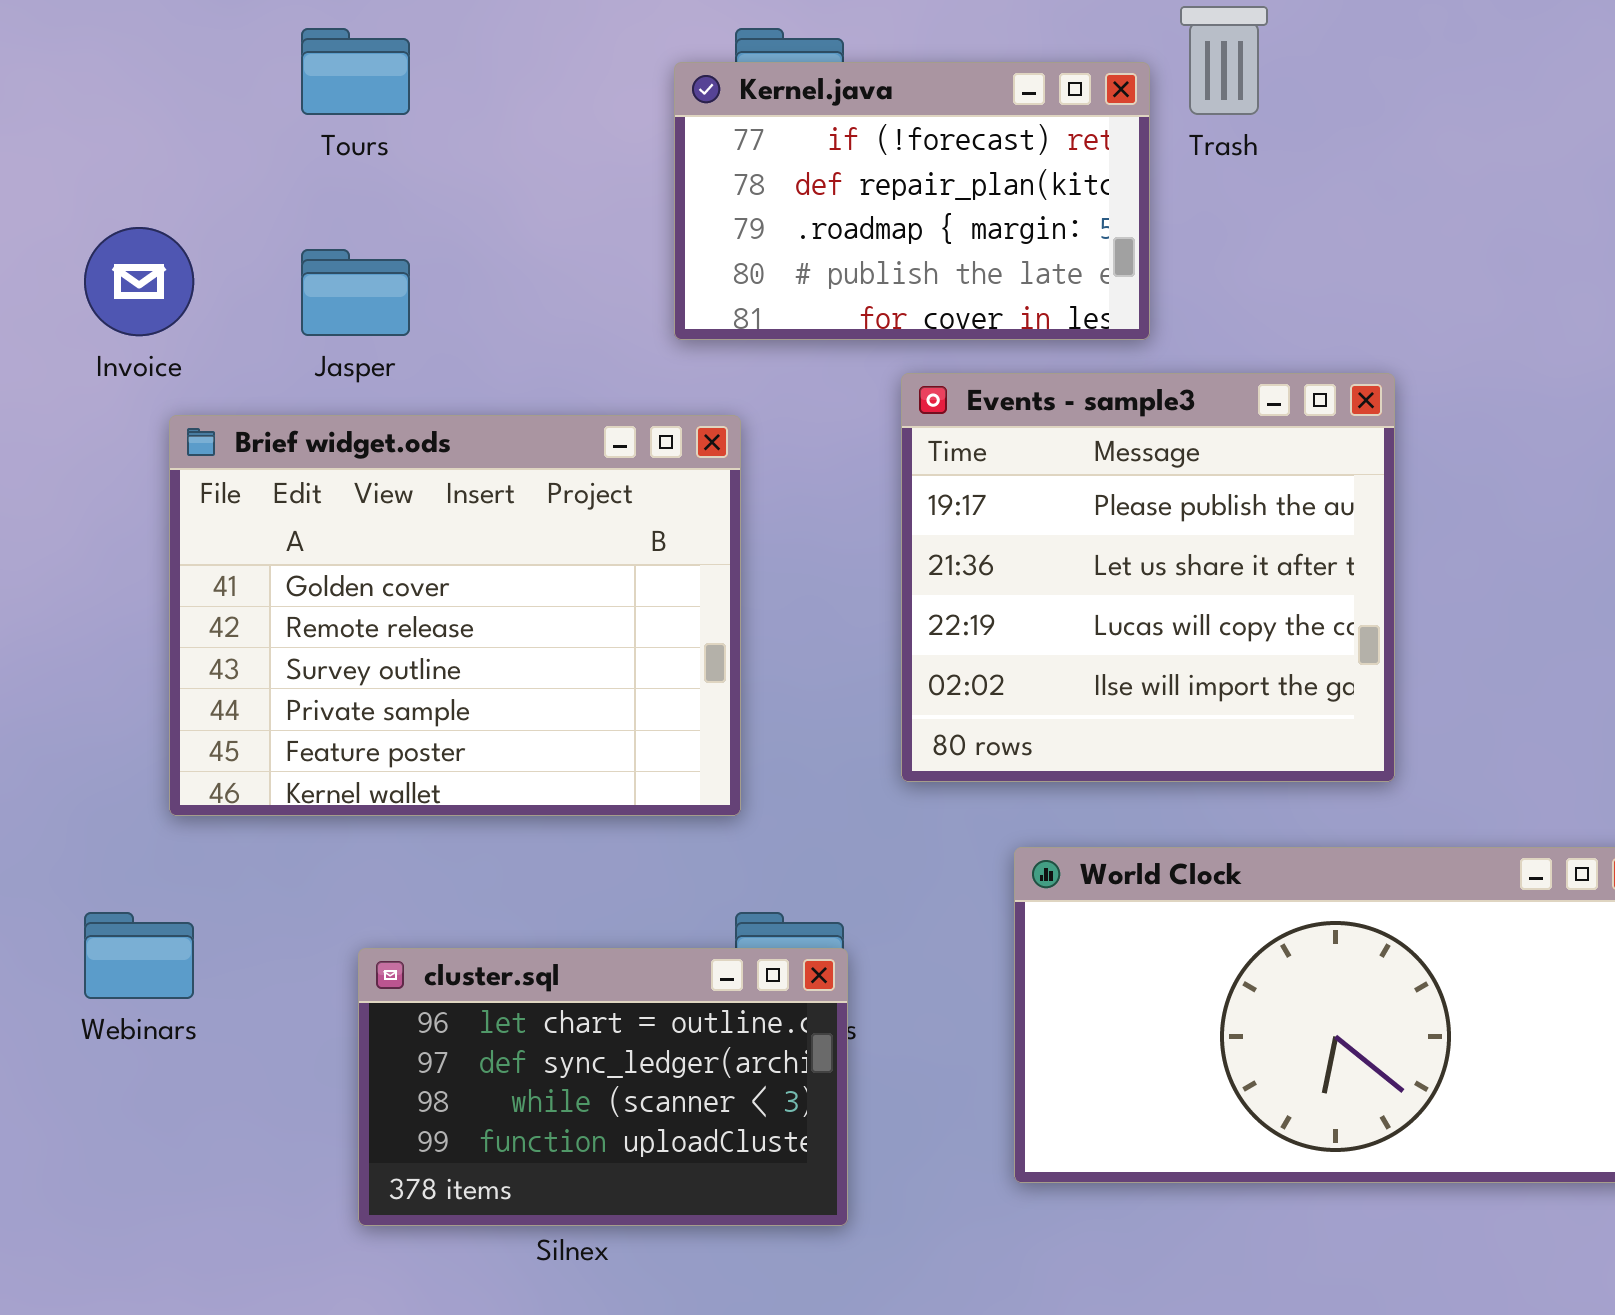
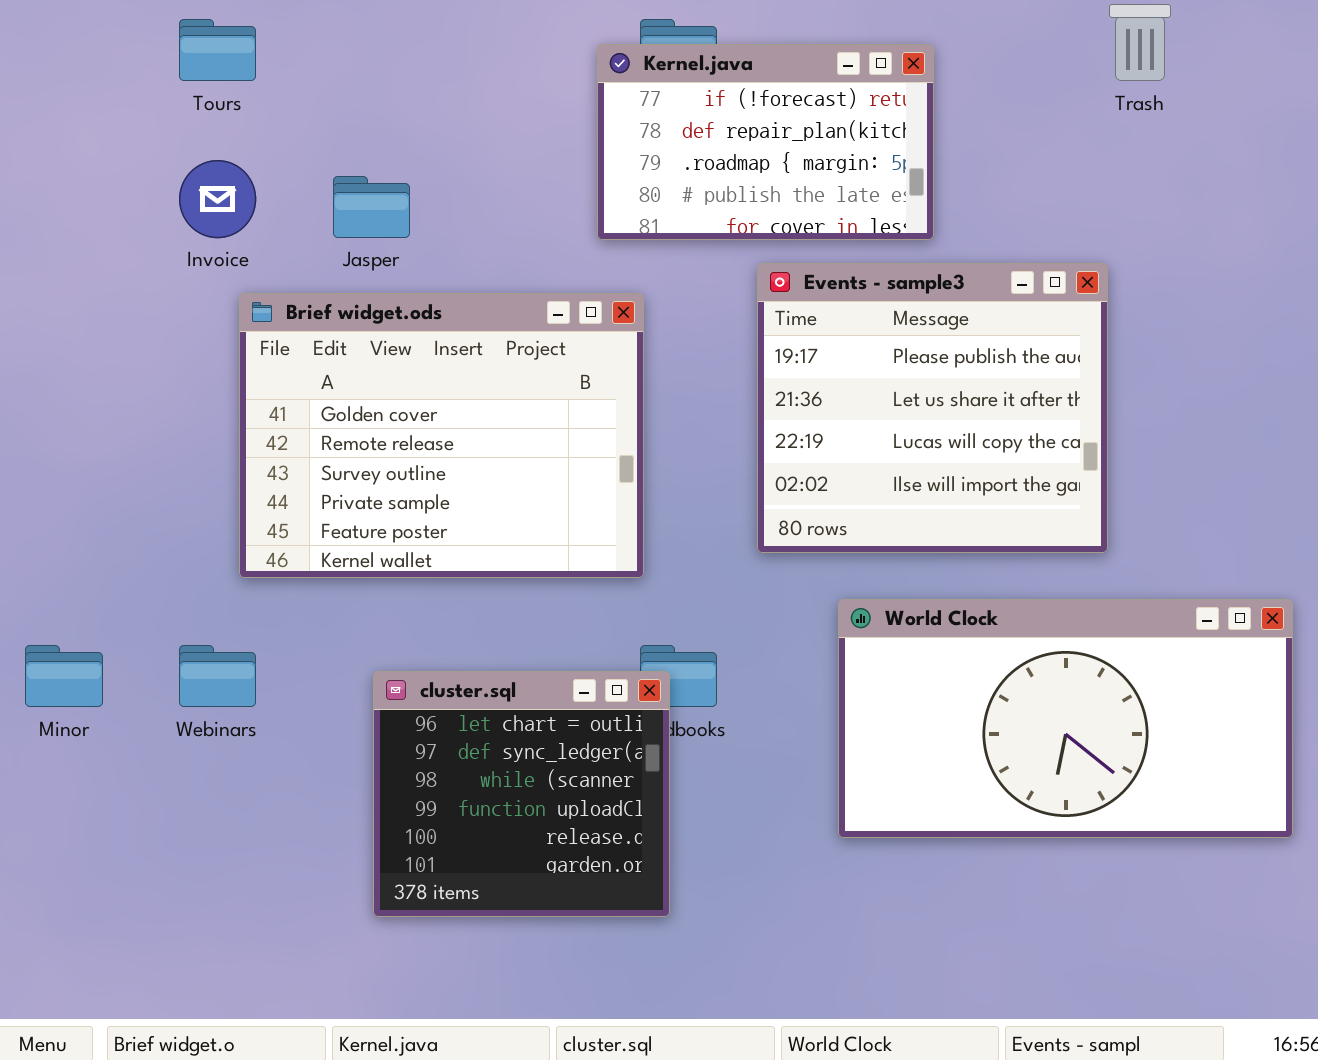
Trash: [1180,6,1268,115] -> [1109,4,1171,81], moved
Tours: [301,28,410,115] -> [179,19,256,81], moved
cluster.sql: [358,948,848,1226] -> [373,671,670,917], resized

